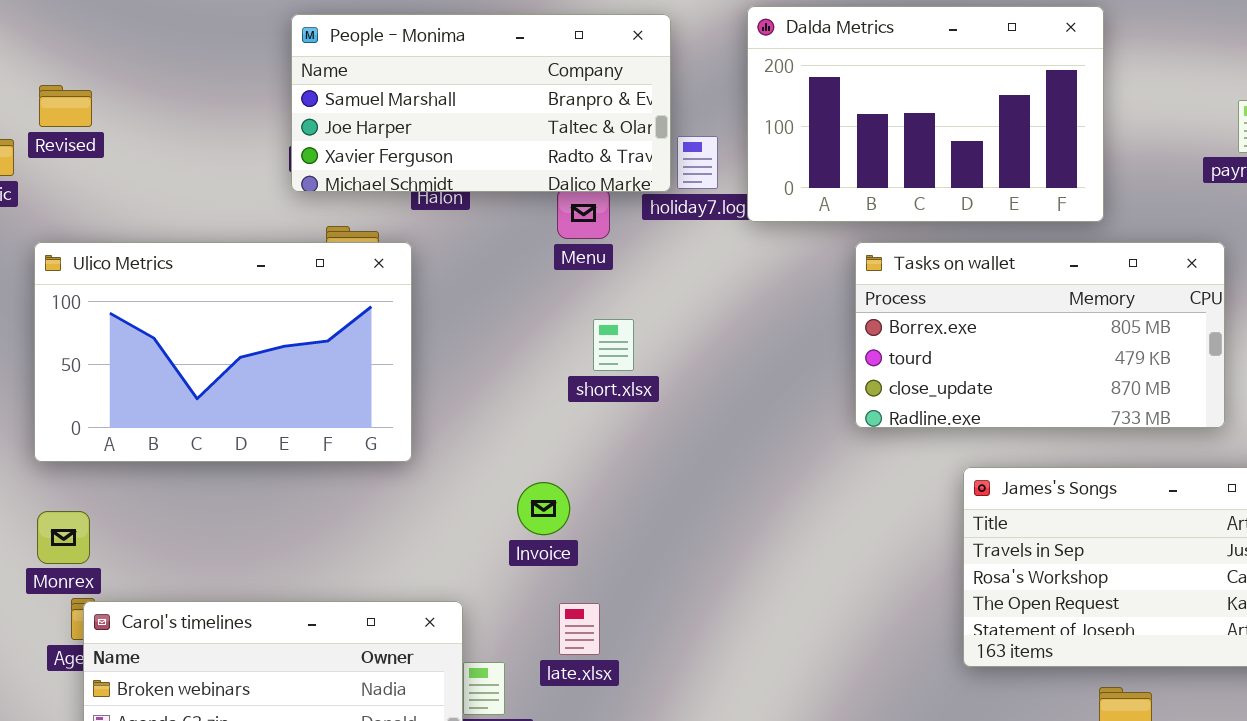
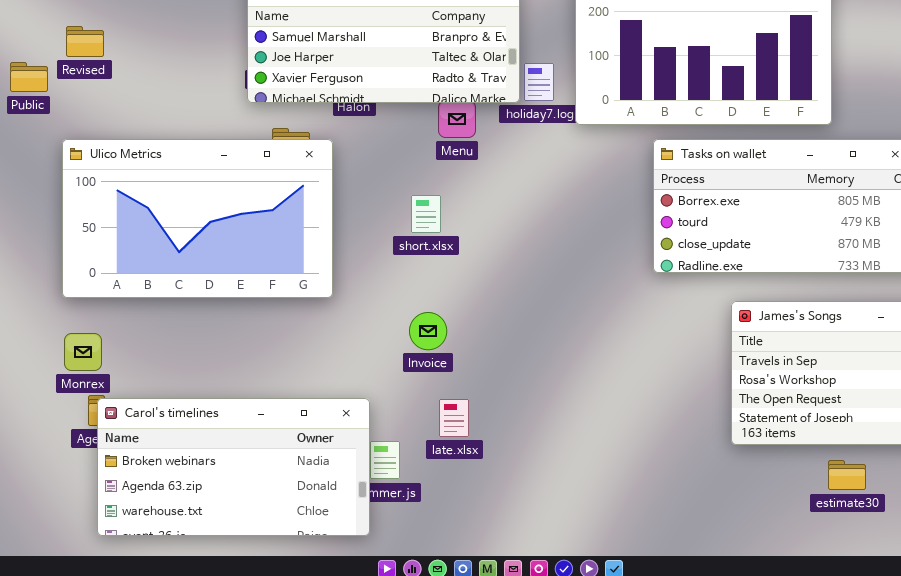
short.xlsx: [593,319,634,371] -> [411,195,441,233], moved

